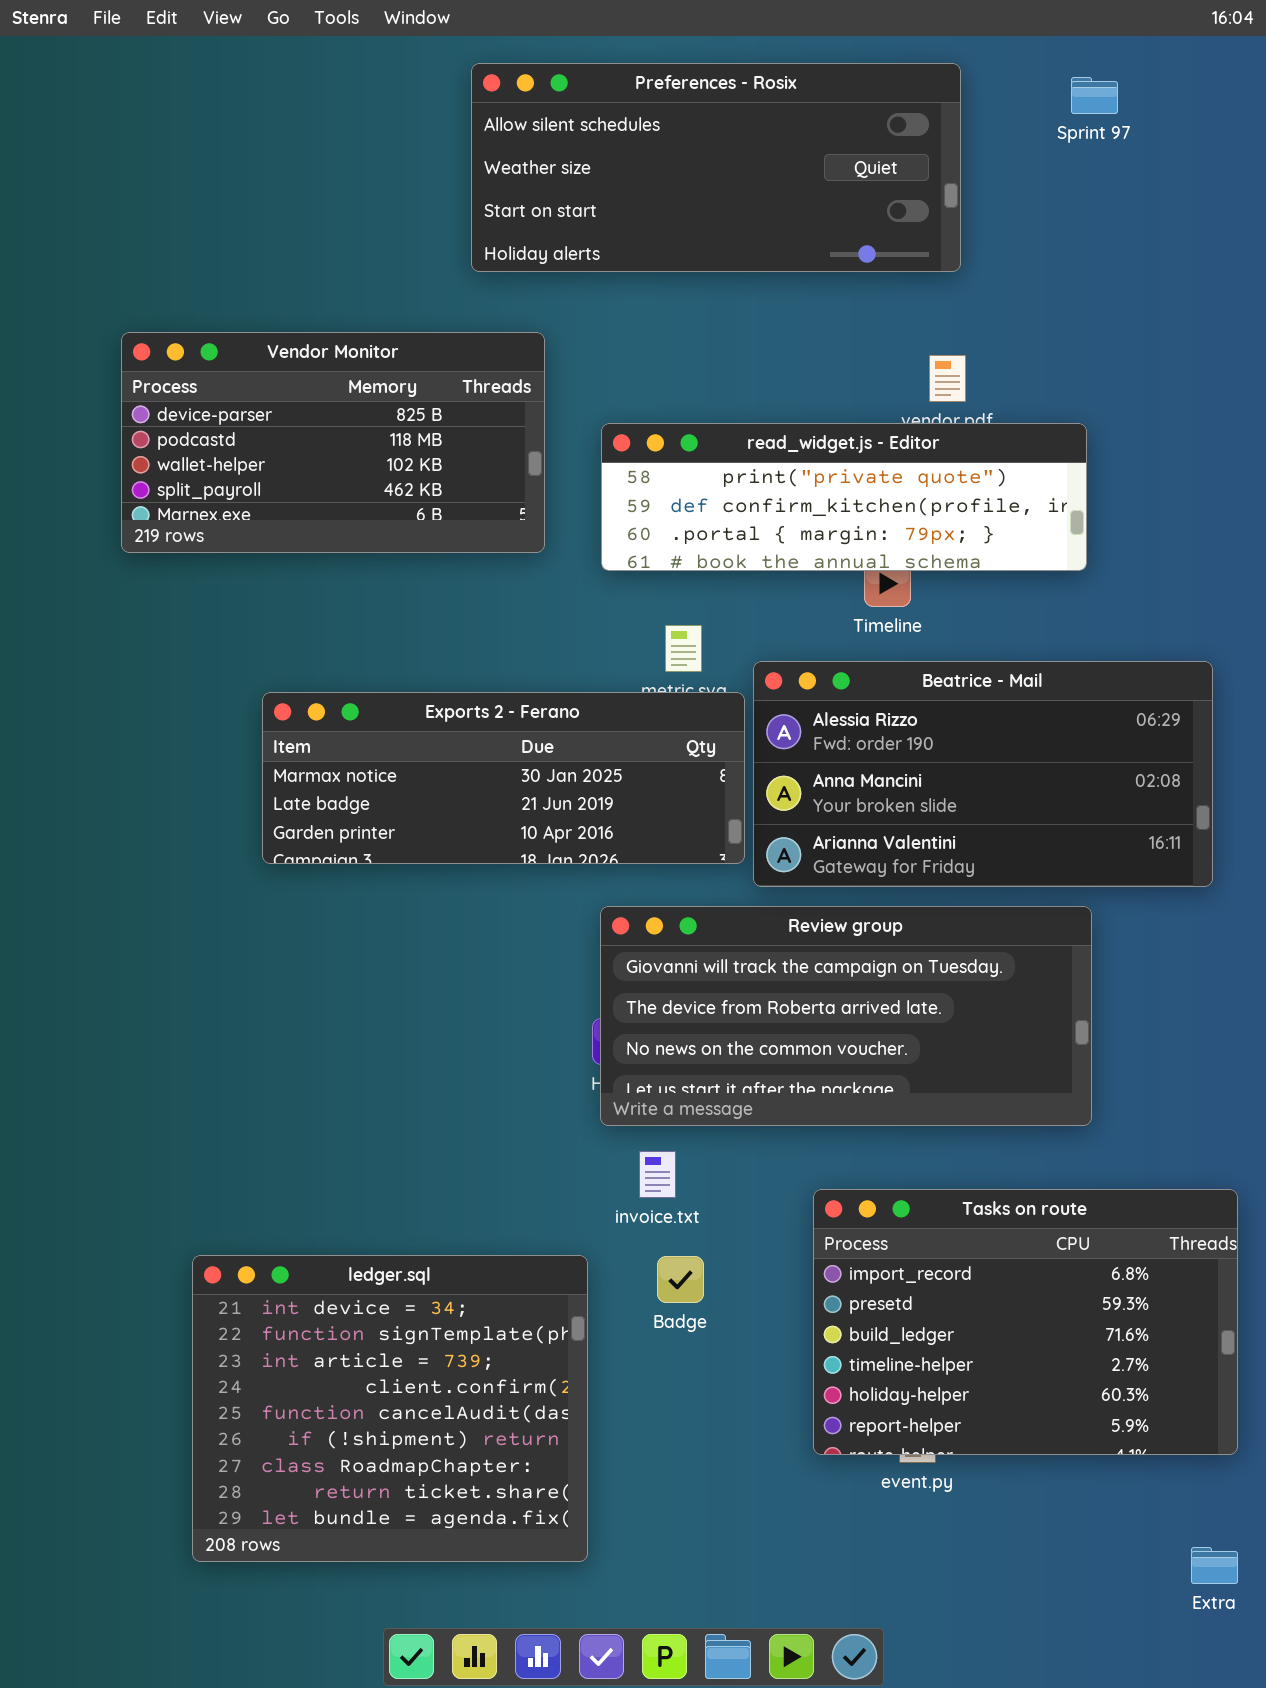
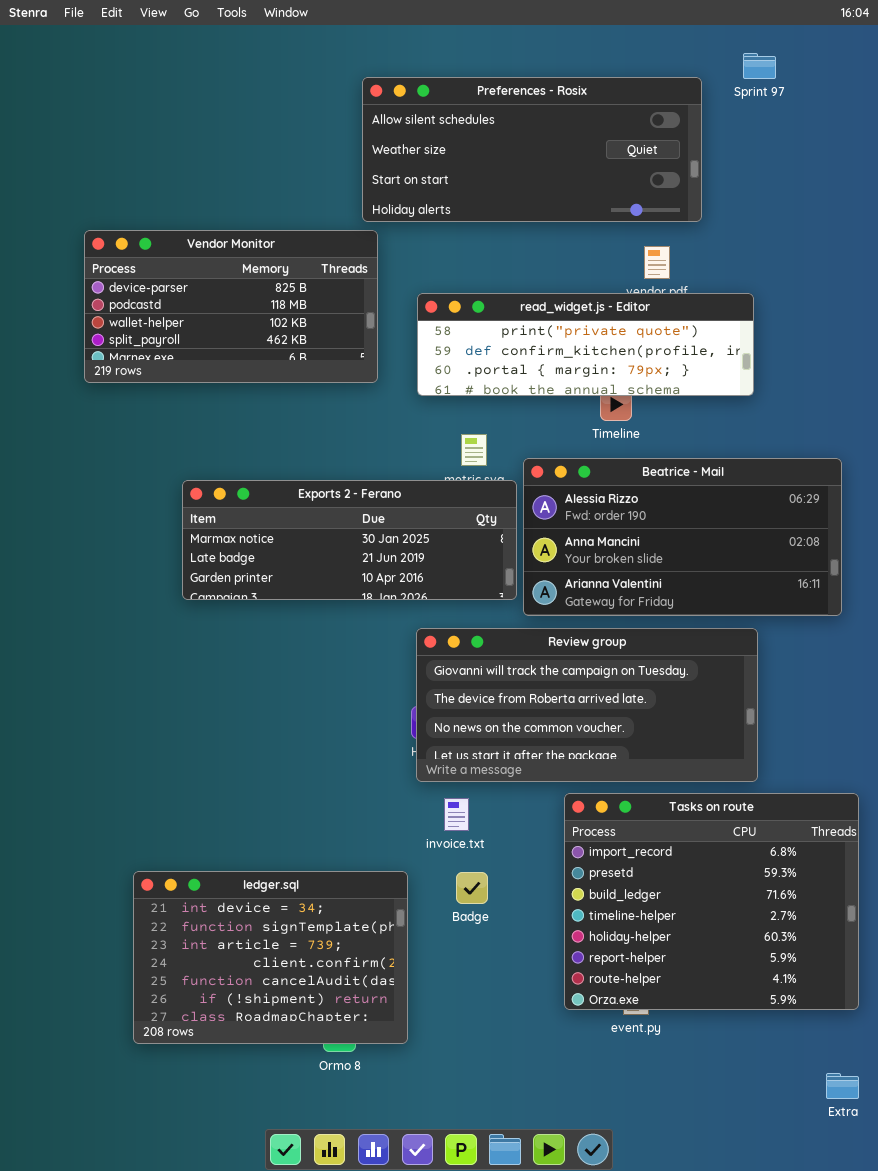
Preferences - Rosix: [471,63,961,272] -> [362,77,702,222], moved
Tasks on route: [813,1189,1238,1455] -> [564,793,859,1010], resized
ledger.sql: [192,1255,588,1562] -> [133,871,408,1044], resized

